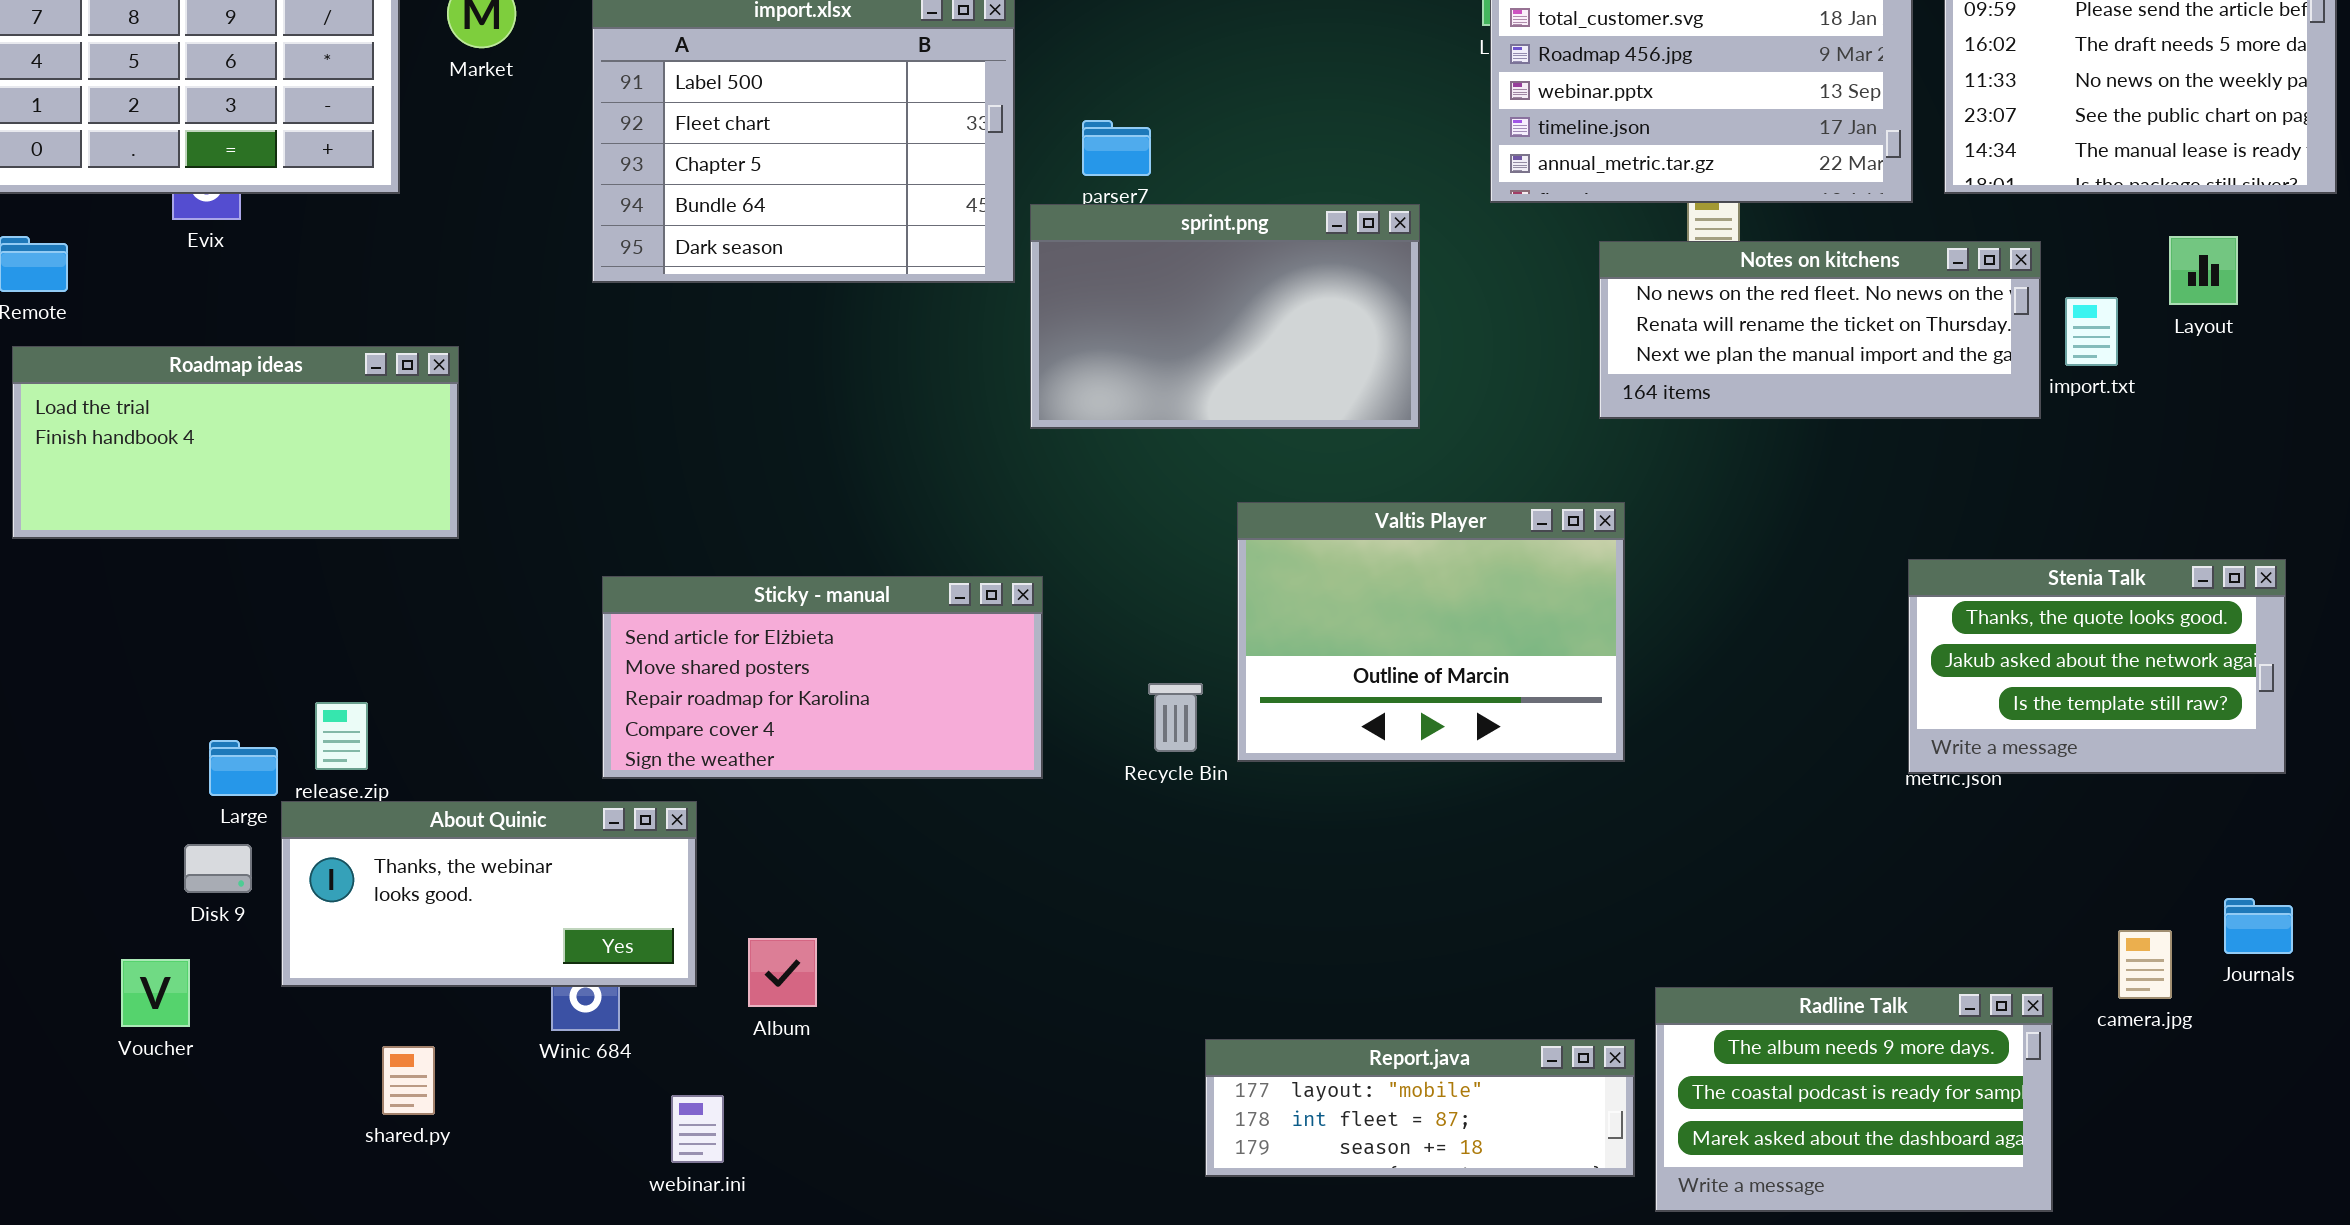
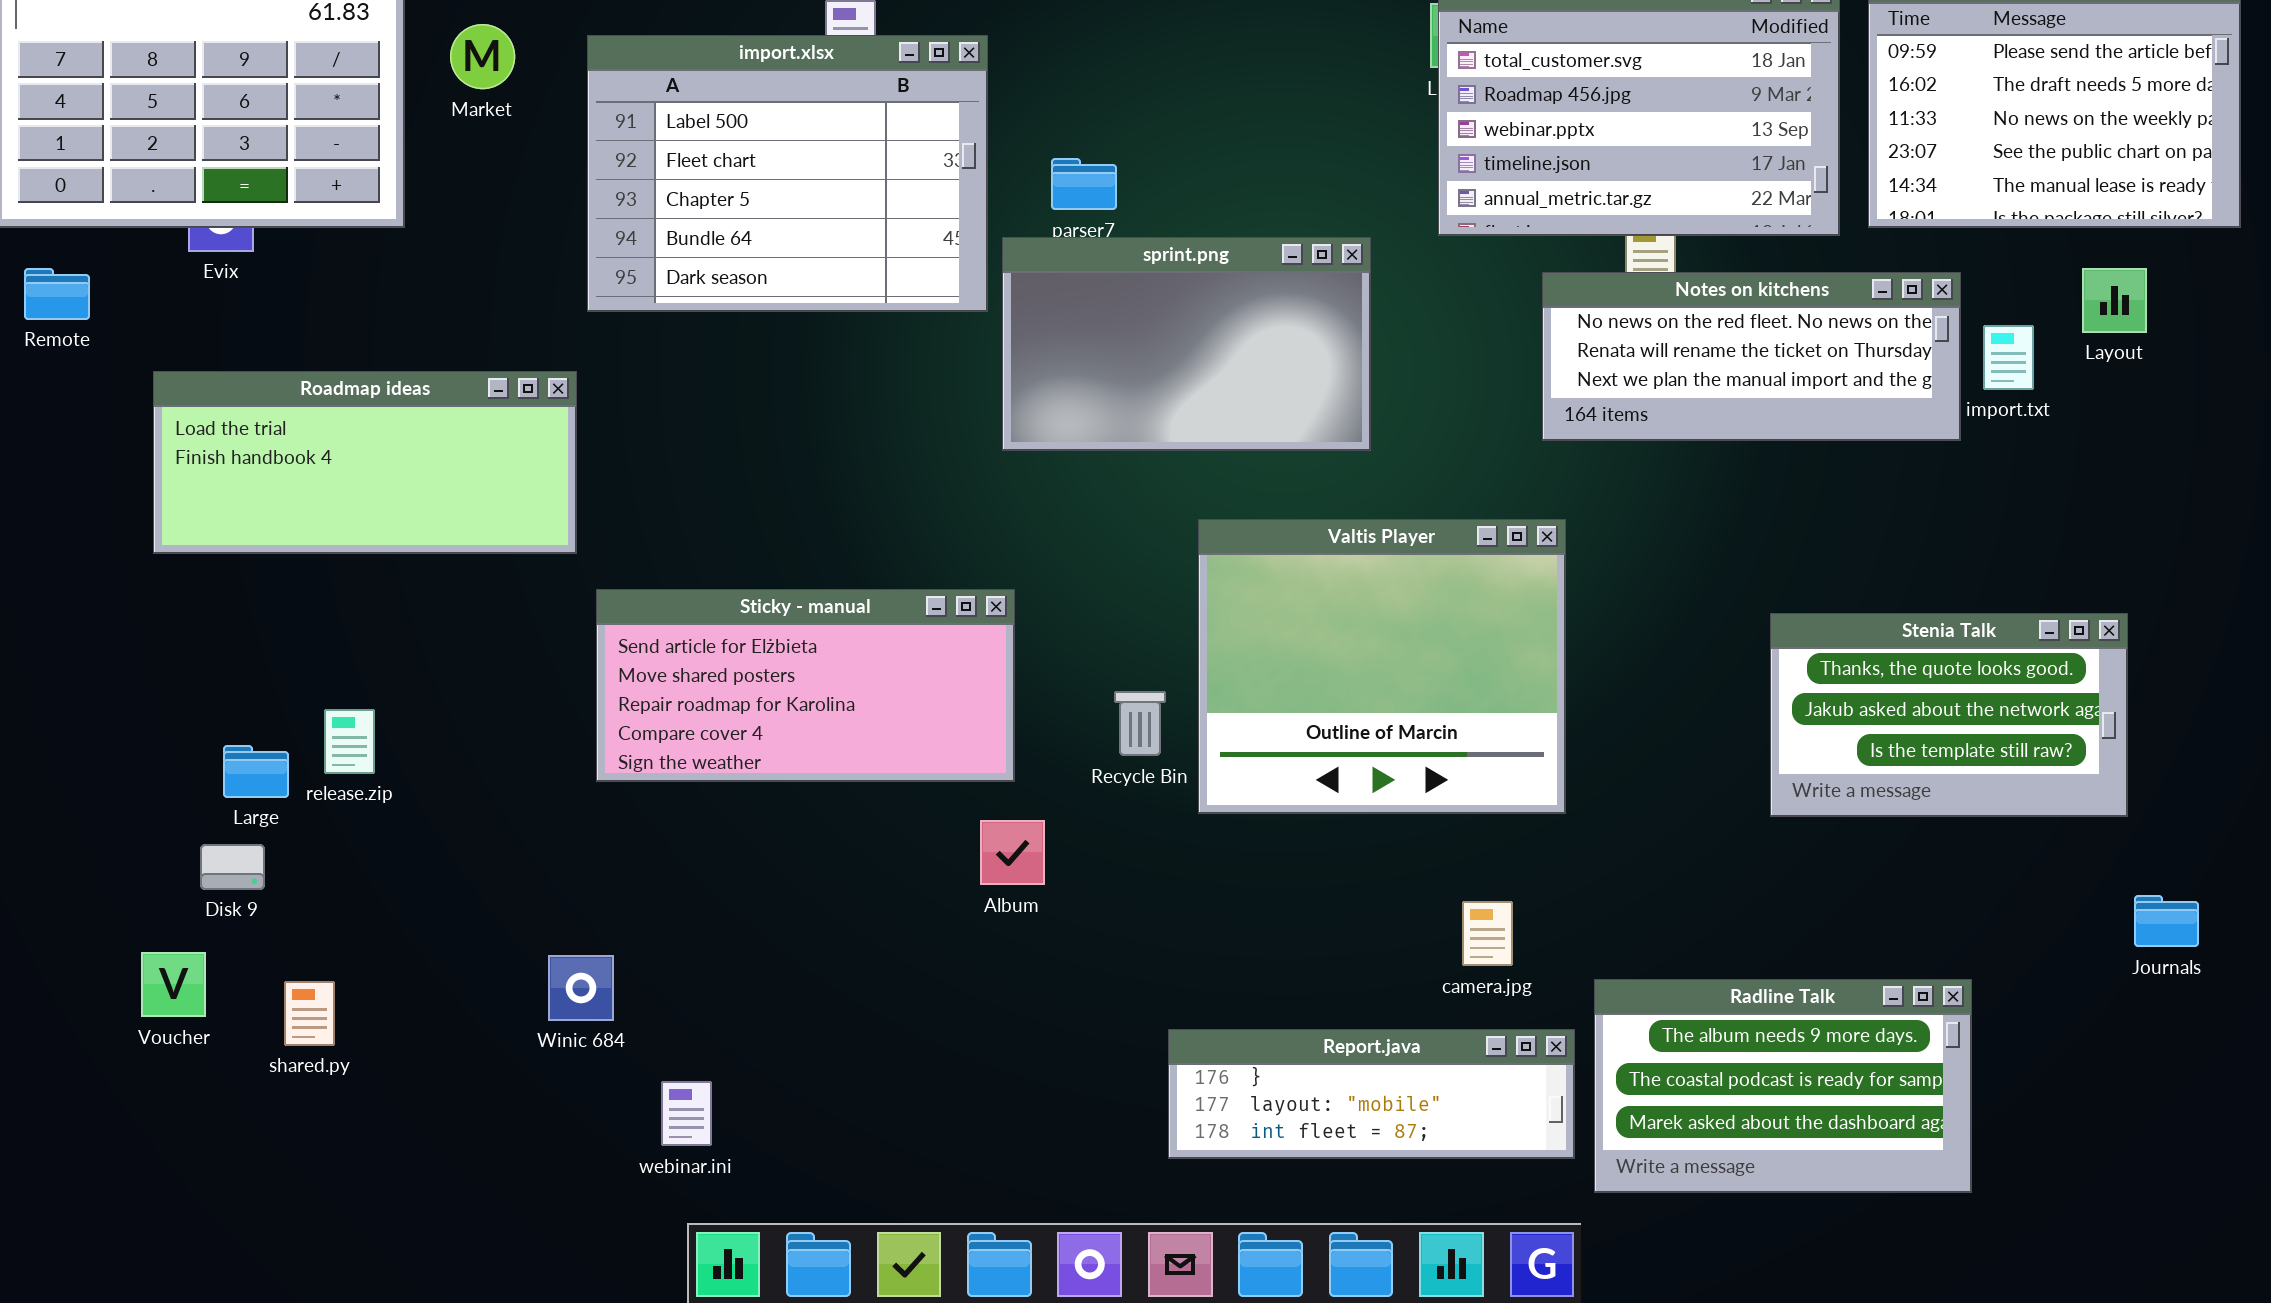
Roadmap ideas: [12,346,459,539] -> [153,371,577,554], moved
Valtis Player: [1237,502,1625,762] -> [1198,519,1566,814], resized
Stenia Talk: [1908,559,2286,774] -> [1770,613,2128,817], moved
About Quinic: [281,801,697,987] -> none, closed
camera.jpg: [2118,930,2172,999] -> [1462,901,1513,966], moved
Album: [748,938,817,1007] -> [980,820,1045,885], moved
Report.java: [1205,1039,1635,1177] -> [1168,1029,1575,1159], scrolled up 1 row
shared.py: [382,1046,435,1115] -> [284,981,335,1046], moved

